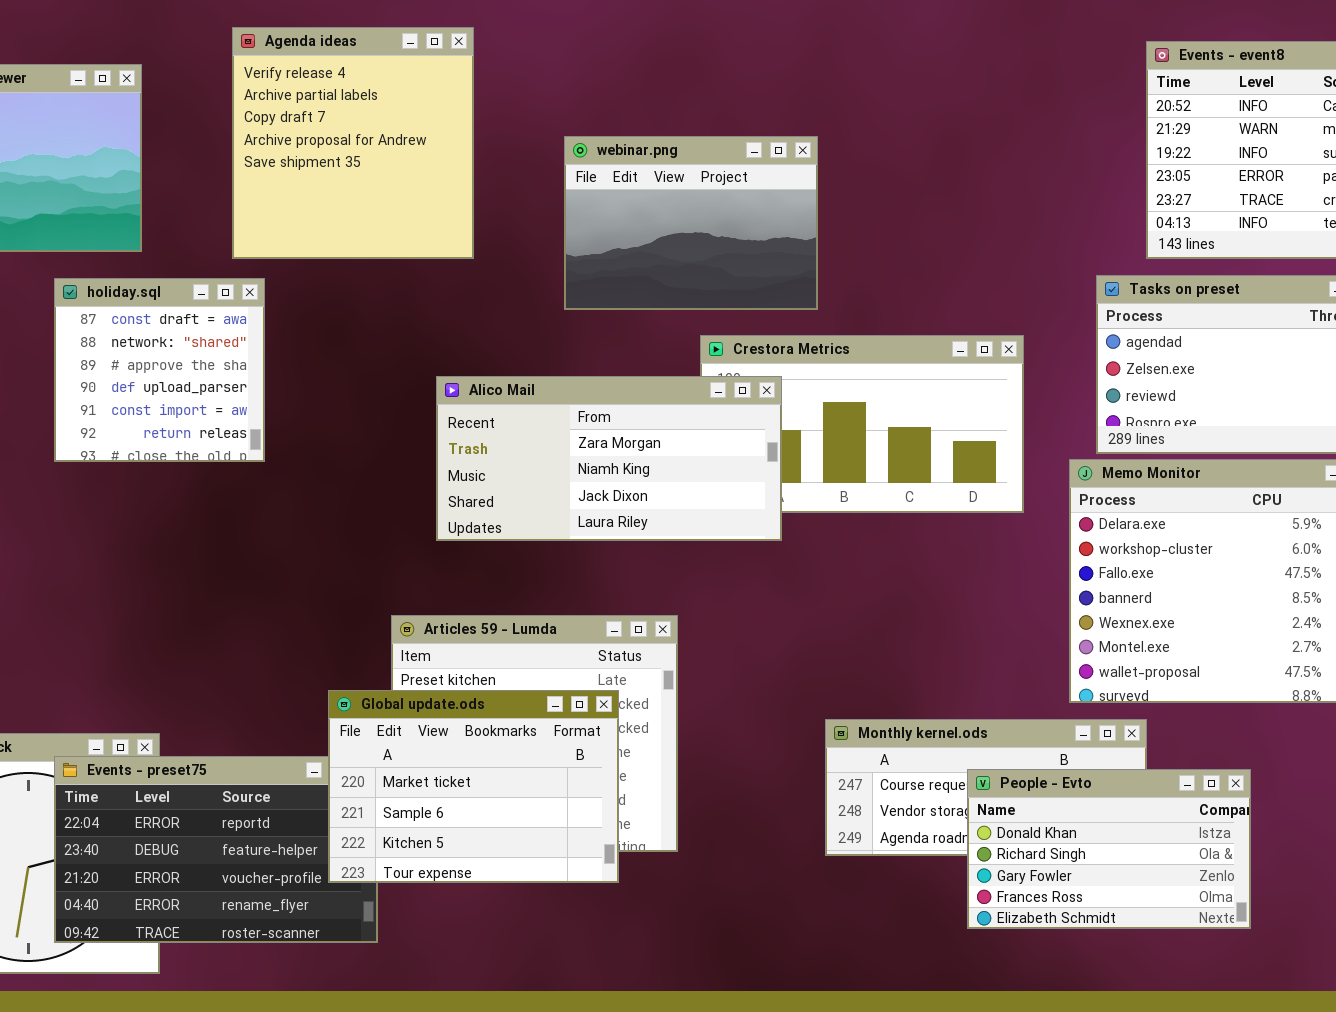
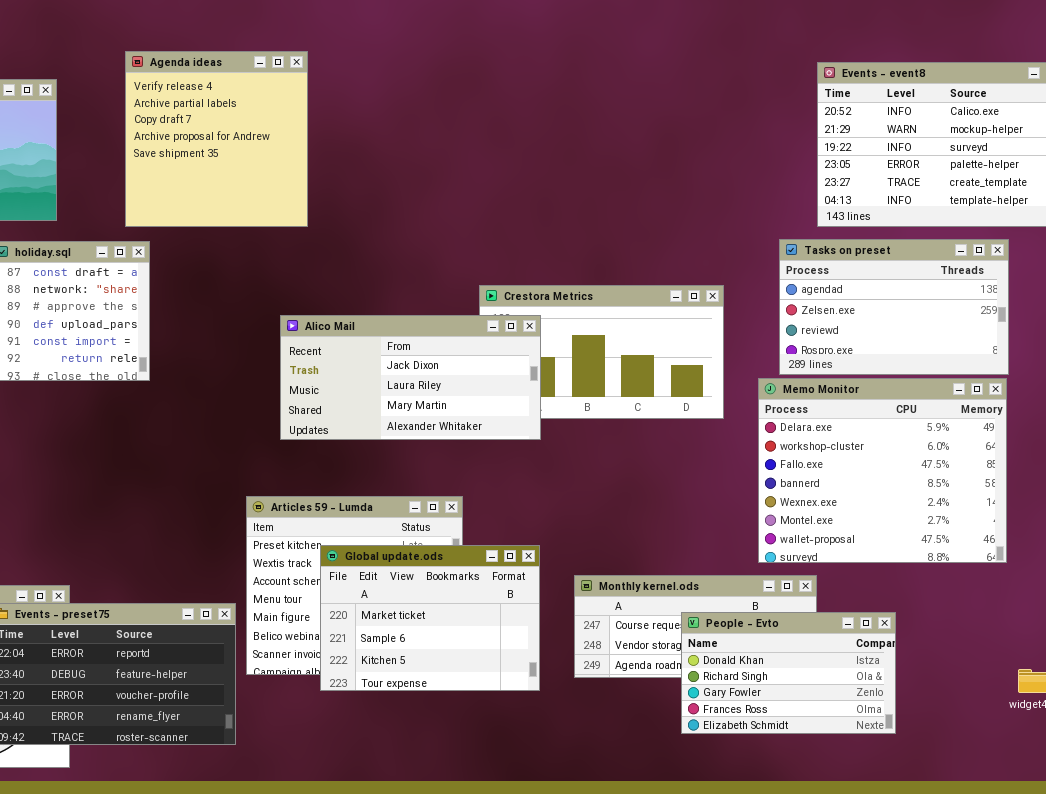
webinar.png: [564,136,818,310] -> none, closed
Alico Mail: [436,376,782,541] -> [280,315,541,440], scrolled down 2 rows
Global update.ods: [328,690,619,883] -> [320,545,540,691], moved

